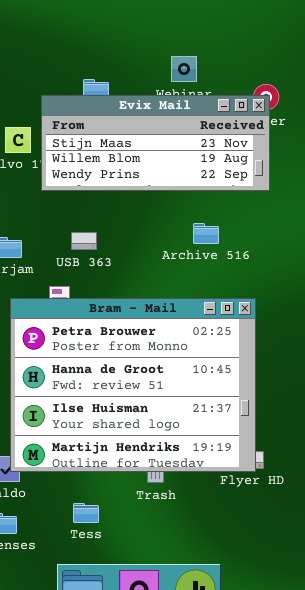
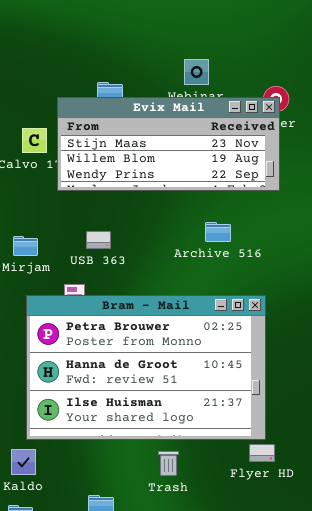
Bram - Mail: [10,298,256,472] -> [26,295,266,440], resized

